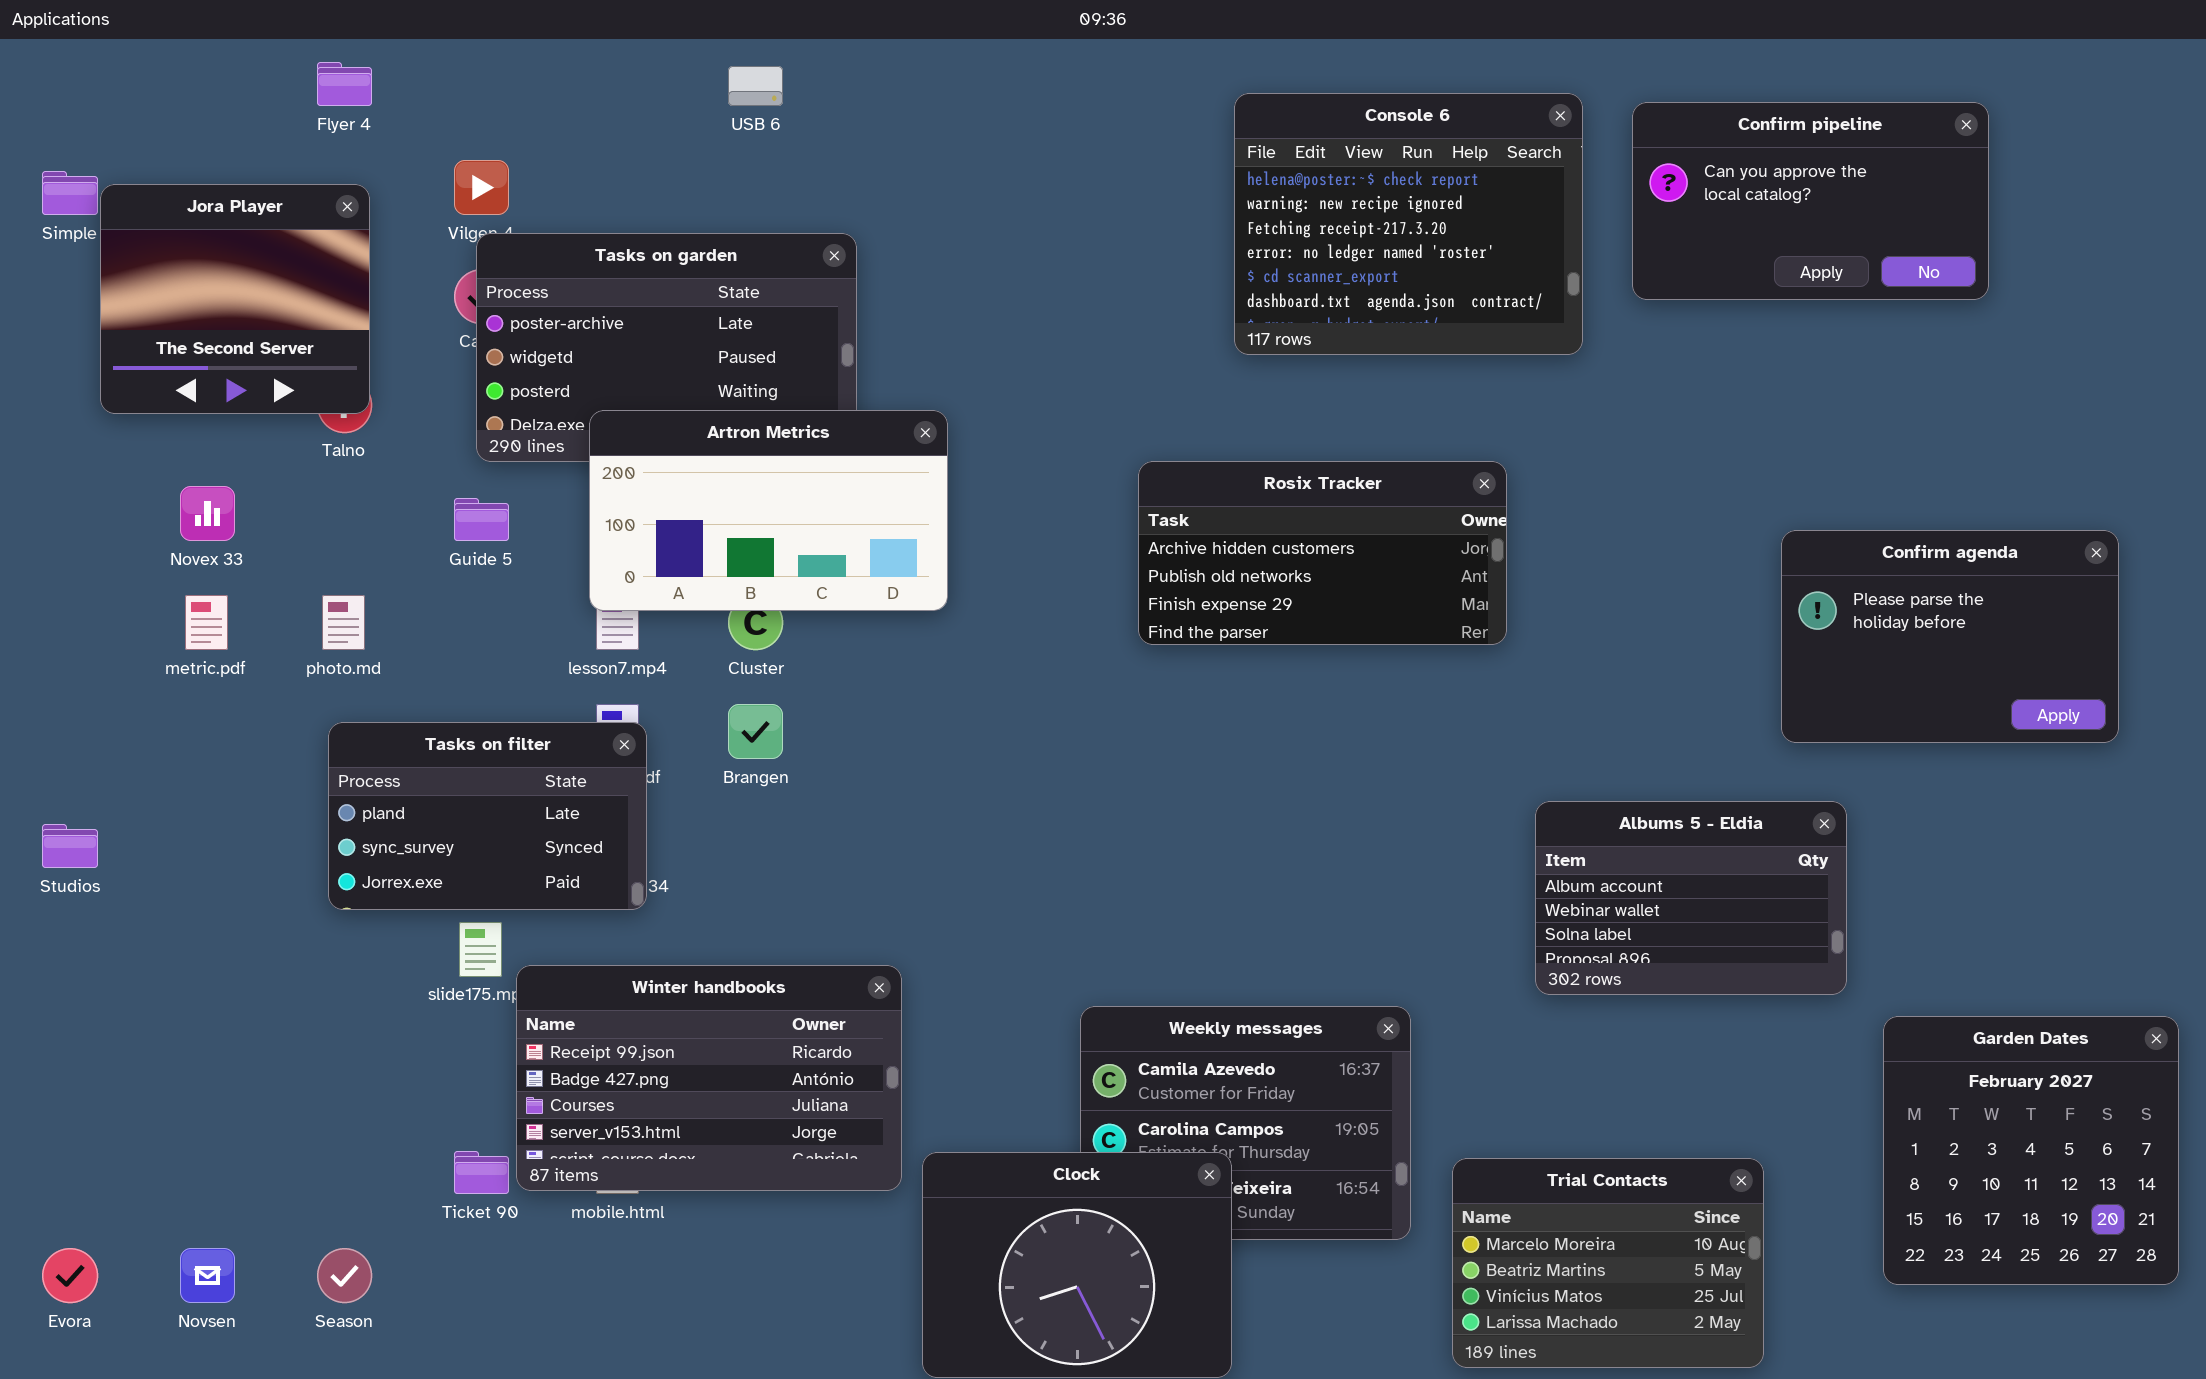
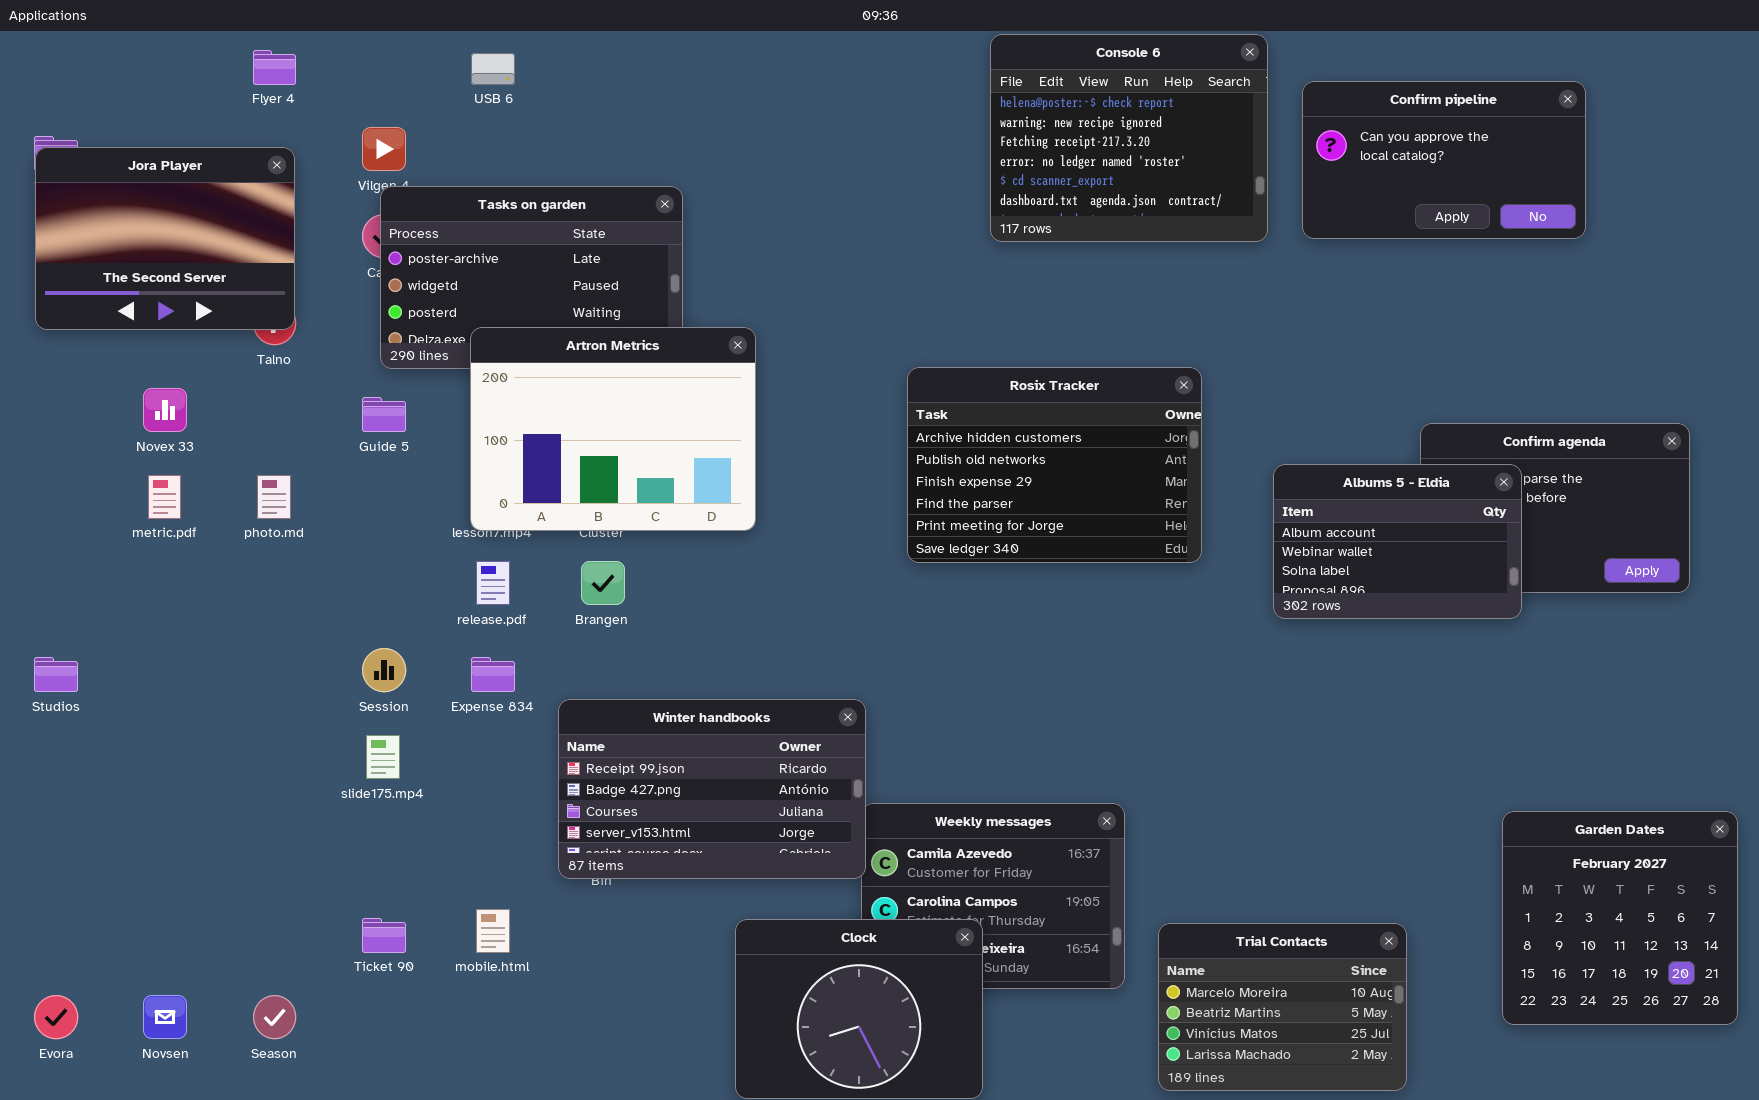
USB 6: [728,66,783,106] -> [471,53,515,85], moved
Console 6: [1234,93,1583,355] -> [990,34,1268,242], moved
Jora Player: [100,184,370,414] -> [35,147,295,330], resized
Artron Metrics: [589,410,948,611] -> [470,327,756,531], resized
Rosix Tracker: [1138,461,1507,645] -> [907,367,1202,563], resized
Tasks on filter: [328,722,647,910] -> none, closed
Albums 5 - Eldia: [1535,801,1847,995] -> [1273,464,1522,619], moved
Winter handbooks: [516,965,902,1191] -> [558,699,866,879], moved

